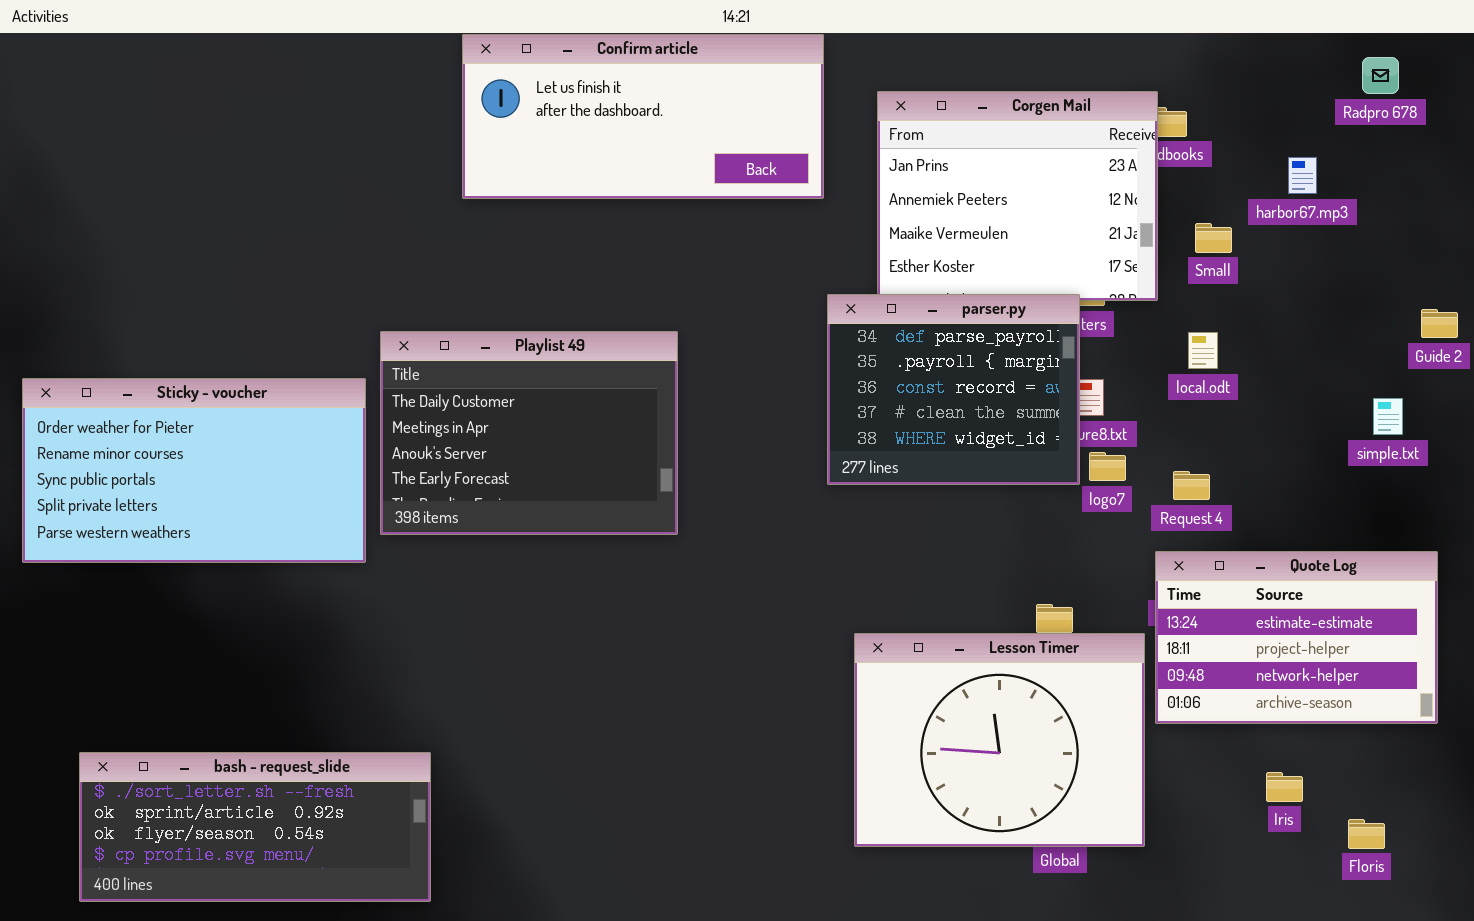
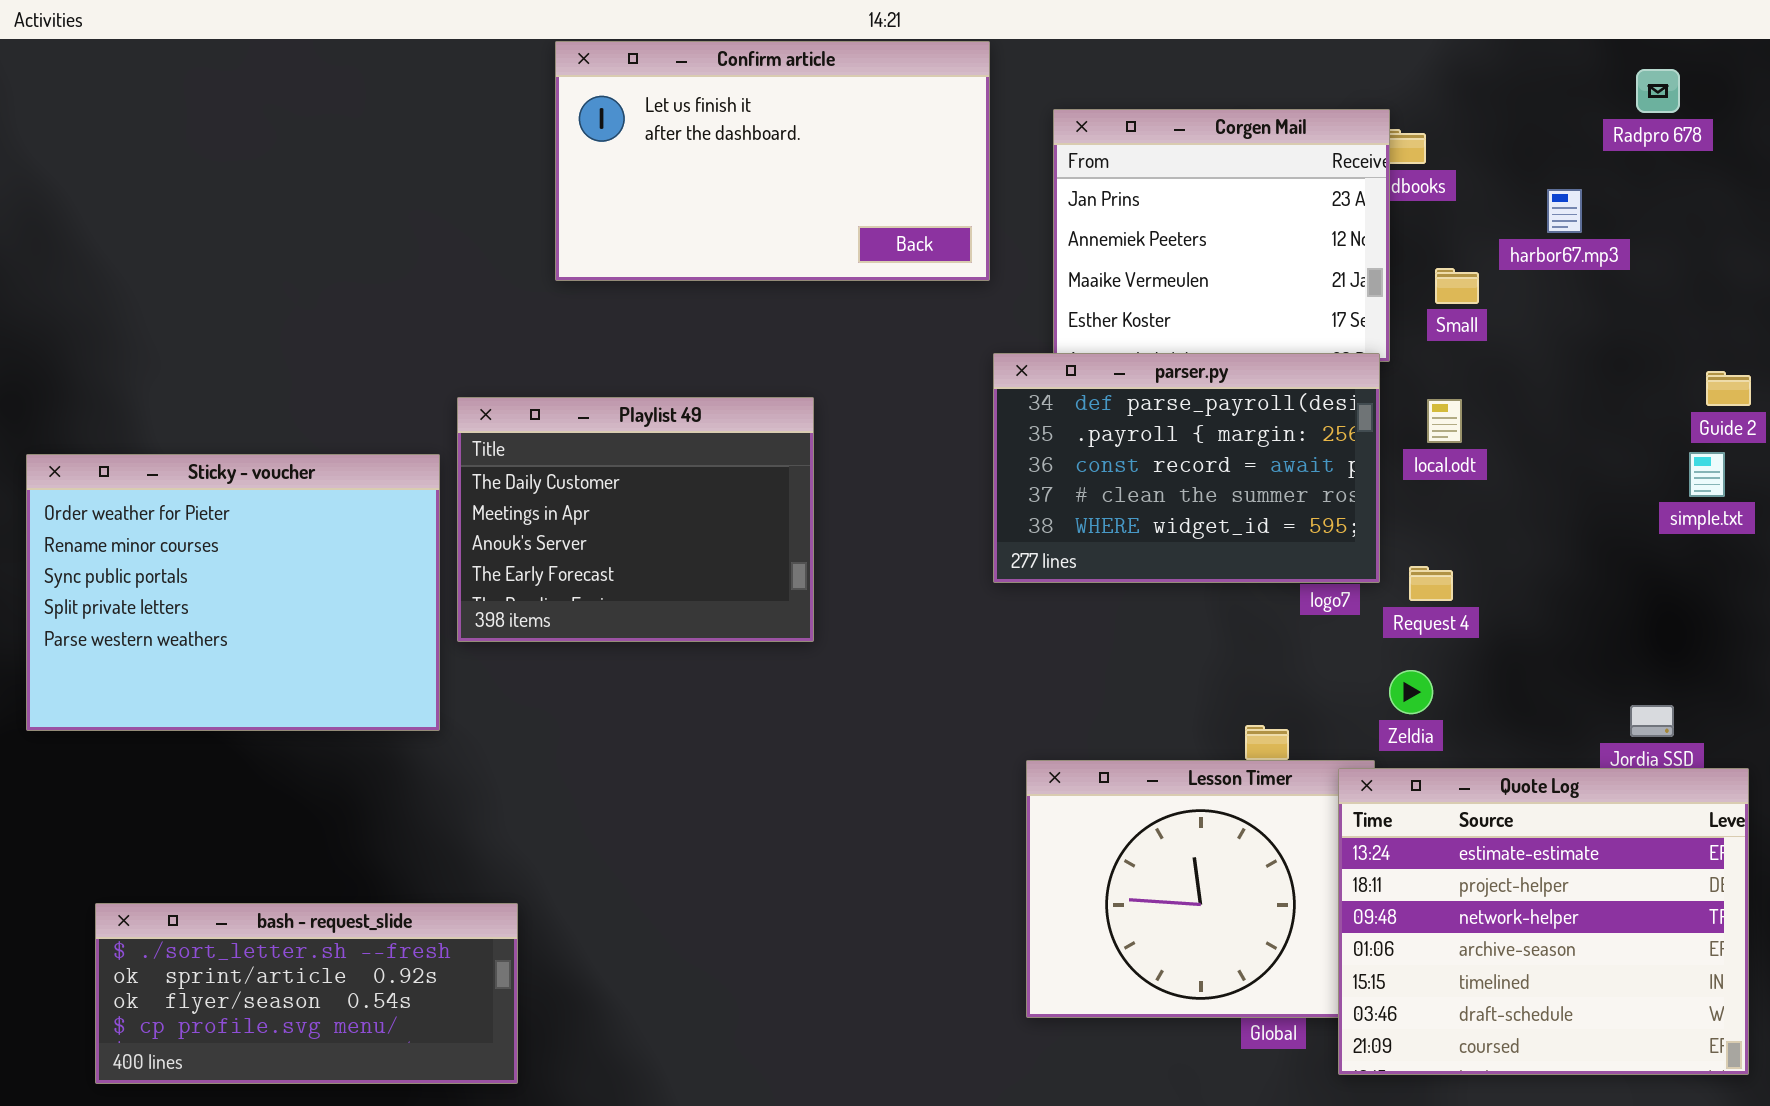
Confirm article: [462,34,824,199] -> [555,41,990,281], resized
parser.py: [827,294,1080,485] -> [993,353,1380,583], resized
Sticky - voucher: [22,378,366,563] -> [26,454,440,731], resized
simple.txt: [1373,398,1403,435] -> [1689,452,1725,497], moved
Quote Log: [1155,551,1438,724] -> [1338,768,1749,1075], moved, resized

